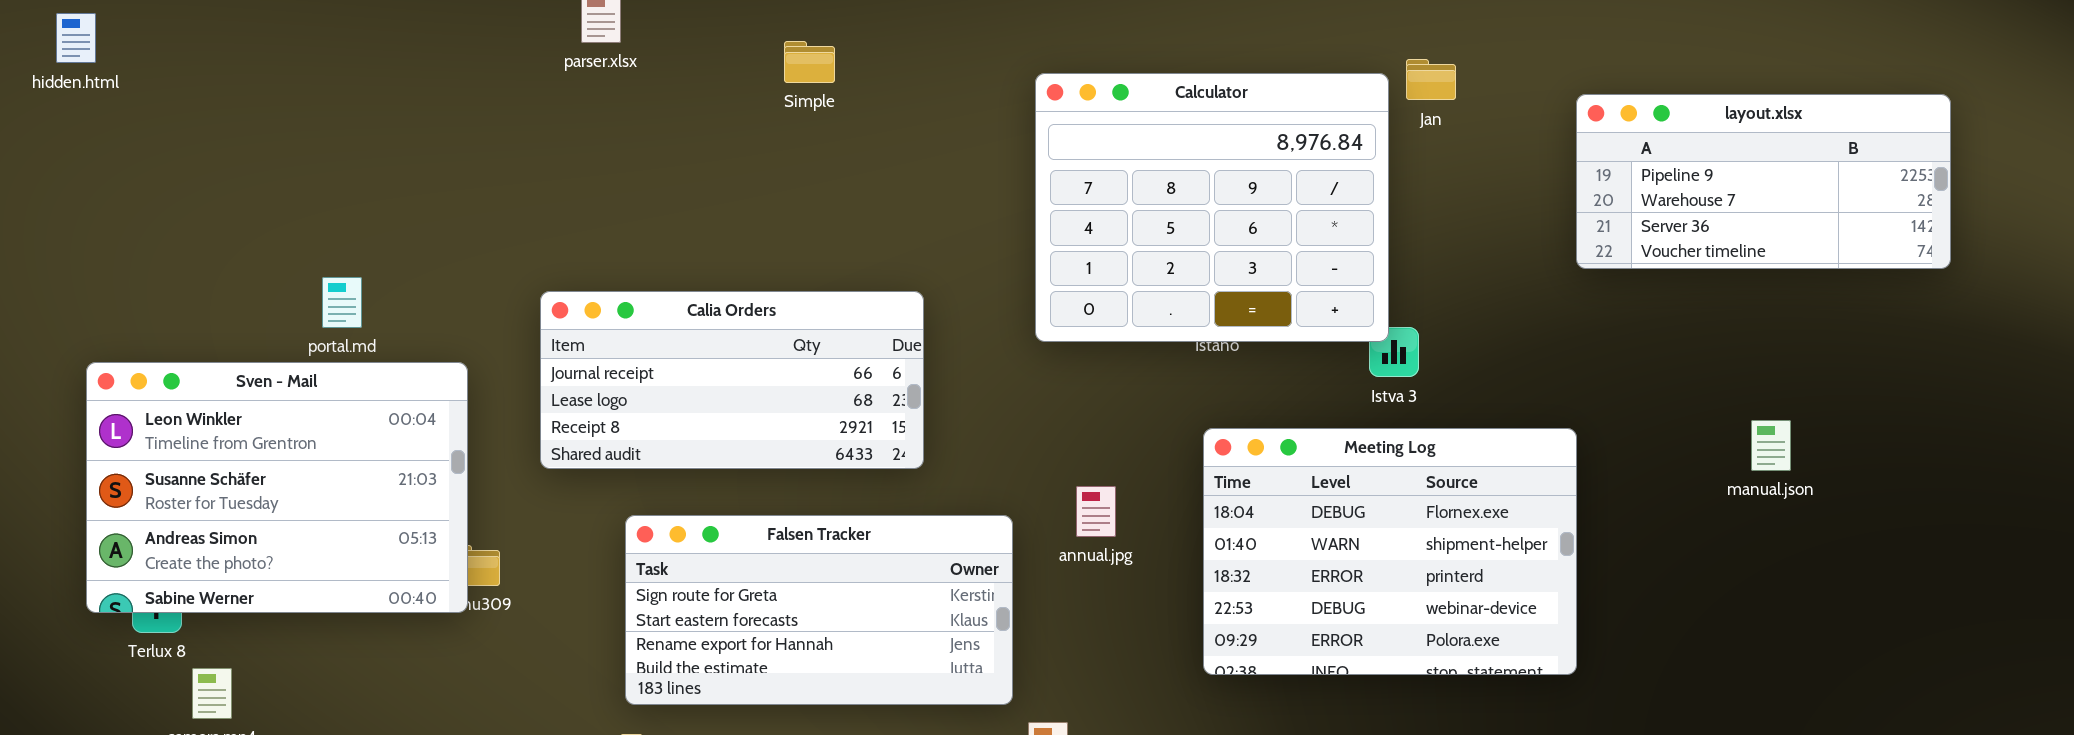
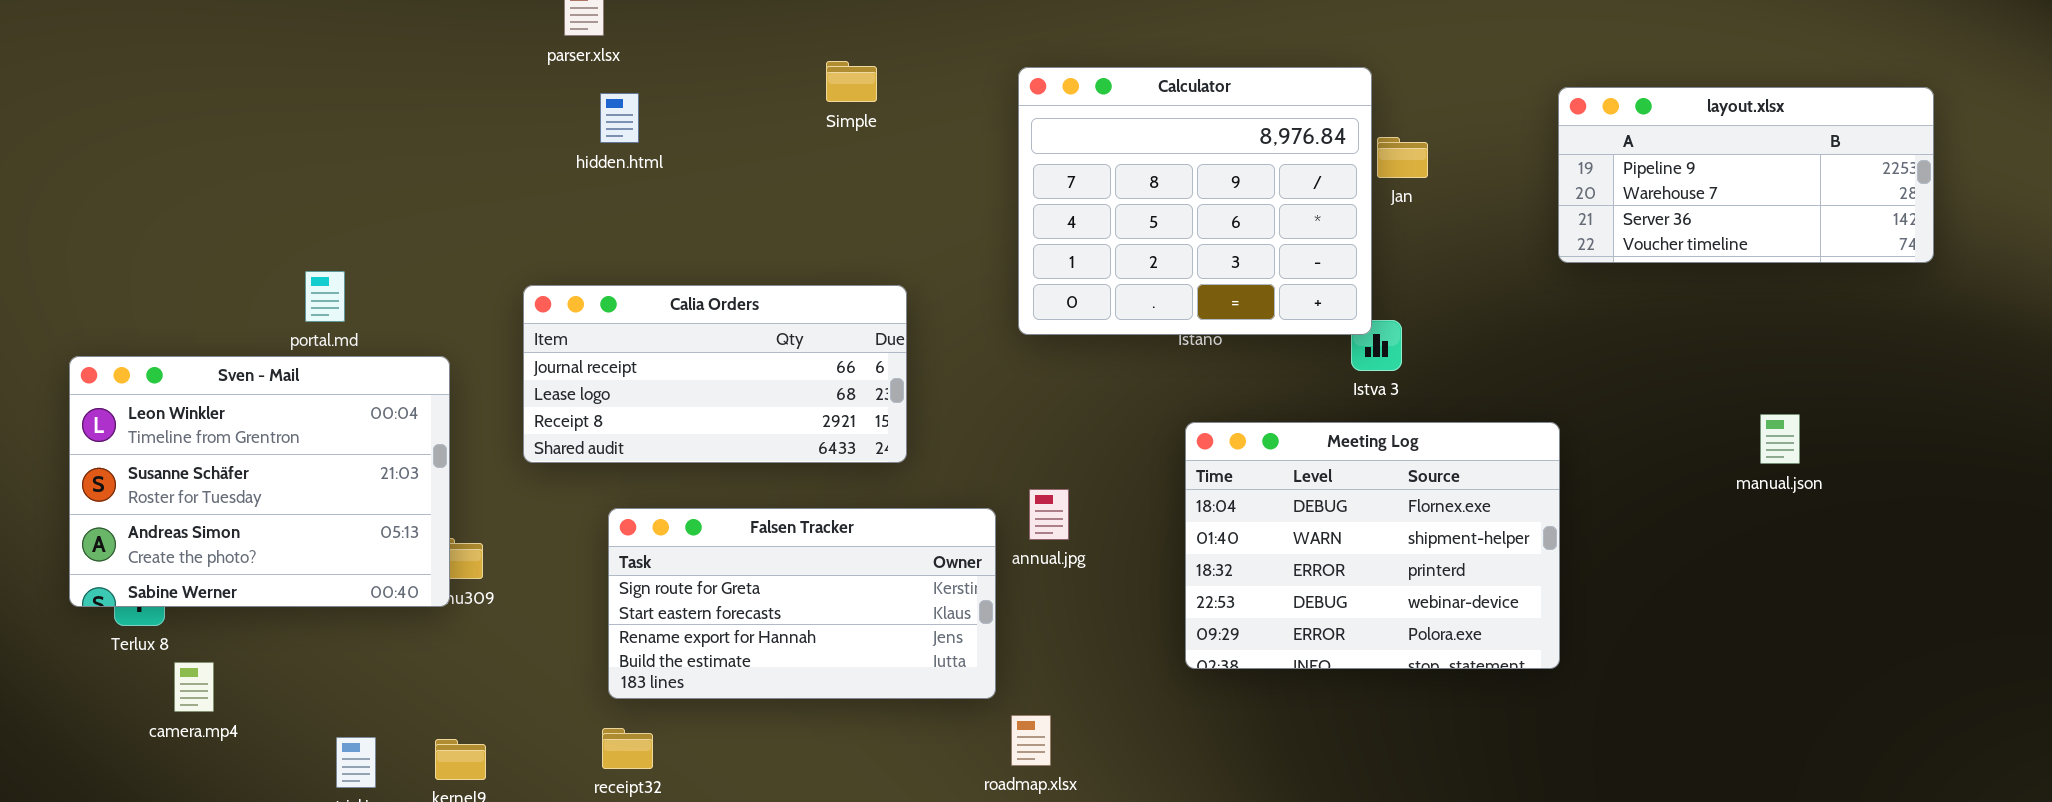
hidden.html: [56,13,96,63] -> [600,93,639,143], moved
Simple: [784,41,835,83] -> [826,61,877,102], moved
Jan: [1406,59,1456,100] -> [1377,137,1428,178], moved
manual.json: [1751,420,1791,471] -> [1760,414,1800,464], moved
annual.jpg: [1076,486,1116,537] -> [1029,489,1069,540], moved

